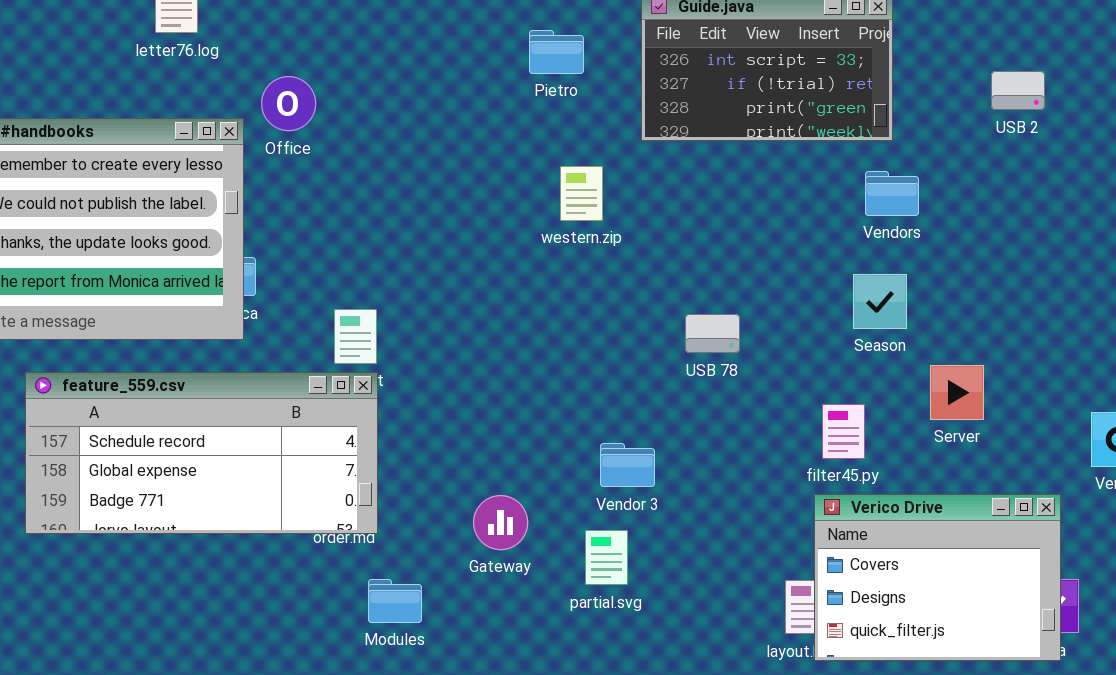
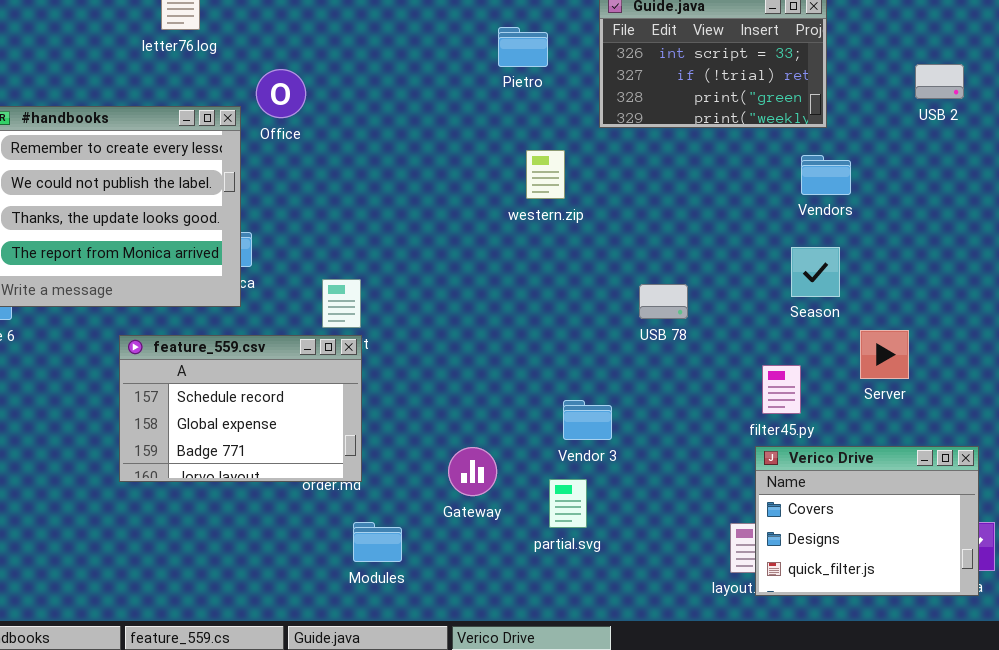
feature_559.csv: [25,372,378,534] -> [119,335,362,482], resized

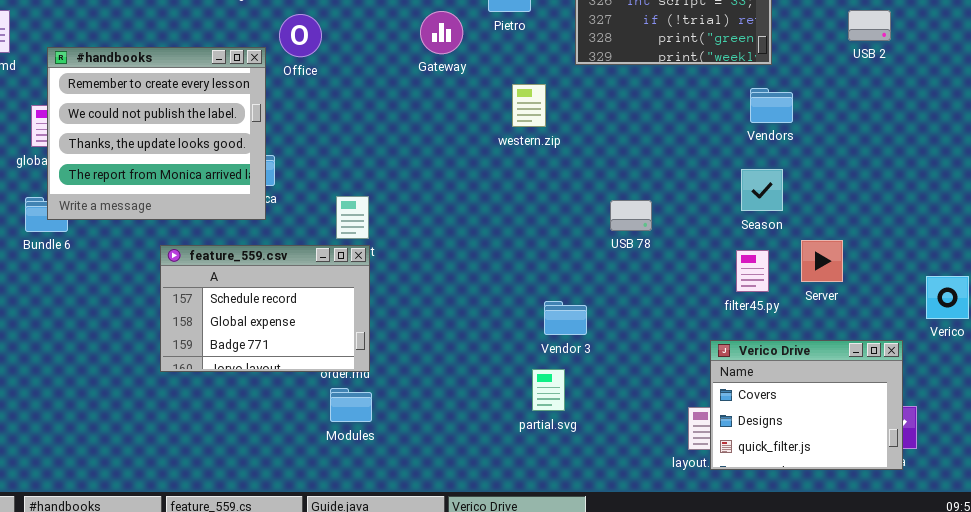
filter45.py: [762,365,801,414] -> [736,250,769,292], moved
Gateway: [448,447,497,496] -> [420,11,463,54], moved
Modules: [353,522,402,562] -> [330,388,372,422], moved

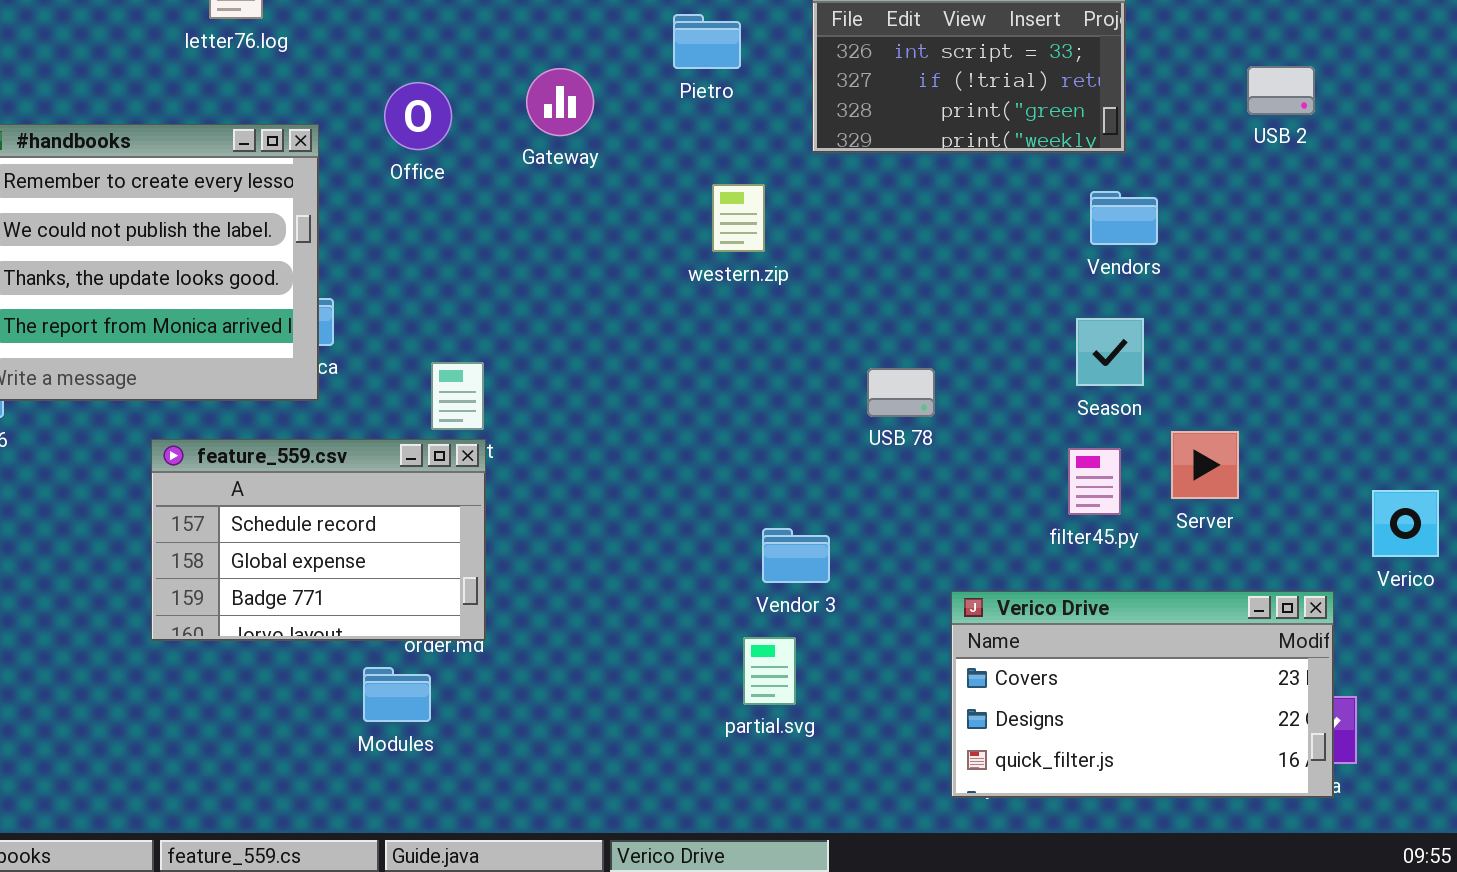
Gateway: [420,11,463,54] -> [526,68,594,136], moved
Office: [279,14,322,57] -> [384,82,452,150], moved
Verico Drive: [710,340,903,470] -> [951,591,1334,798], resized
Modules: [330,388,372,422] -> [363,667,431,722], moved

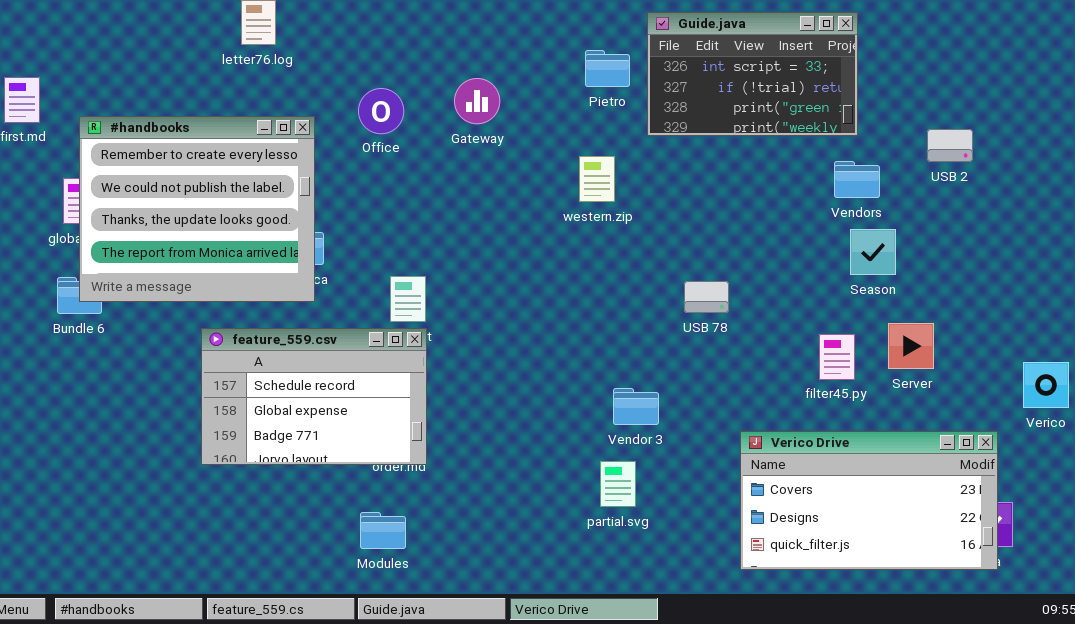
Pietro: [673,14,741,69] -> [585,50,630,87], moved
USB 2: [1247,66,1315,115] -> [927,129,973,162], moved
Season: [1076,318,1144,386] -> [850,229,896,275], moved
Modules: [363,667,431,722] -> [360,512,406,549], moved

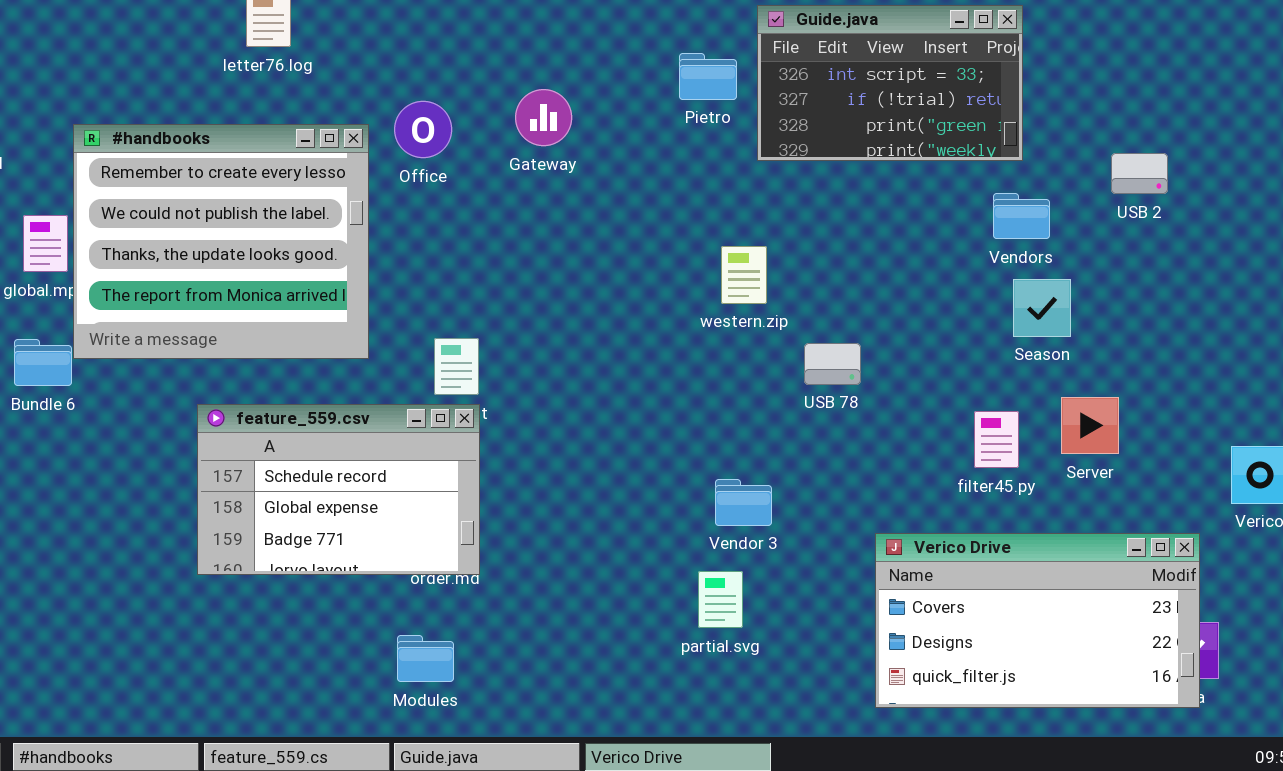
#handbooks: [79,116,315,302] -> [73,124,369,359], moved
western.zip: [579,156,615,202] -> [721,246,767,304], moved

